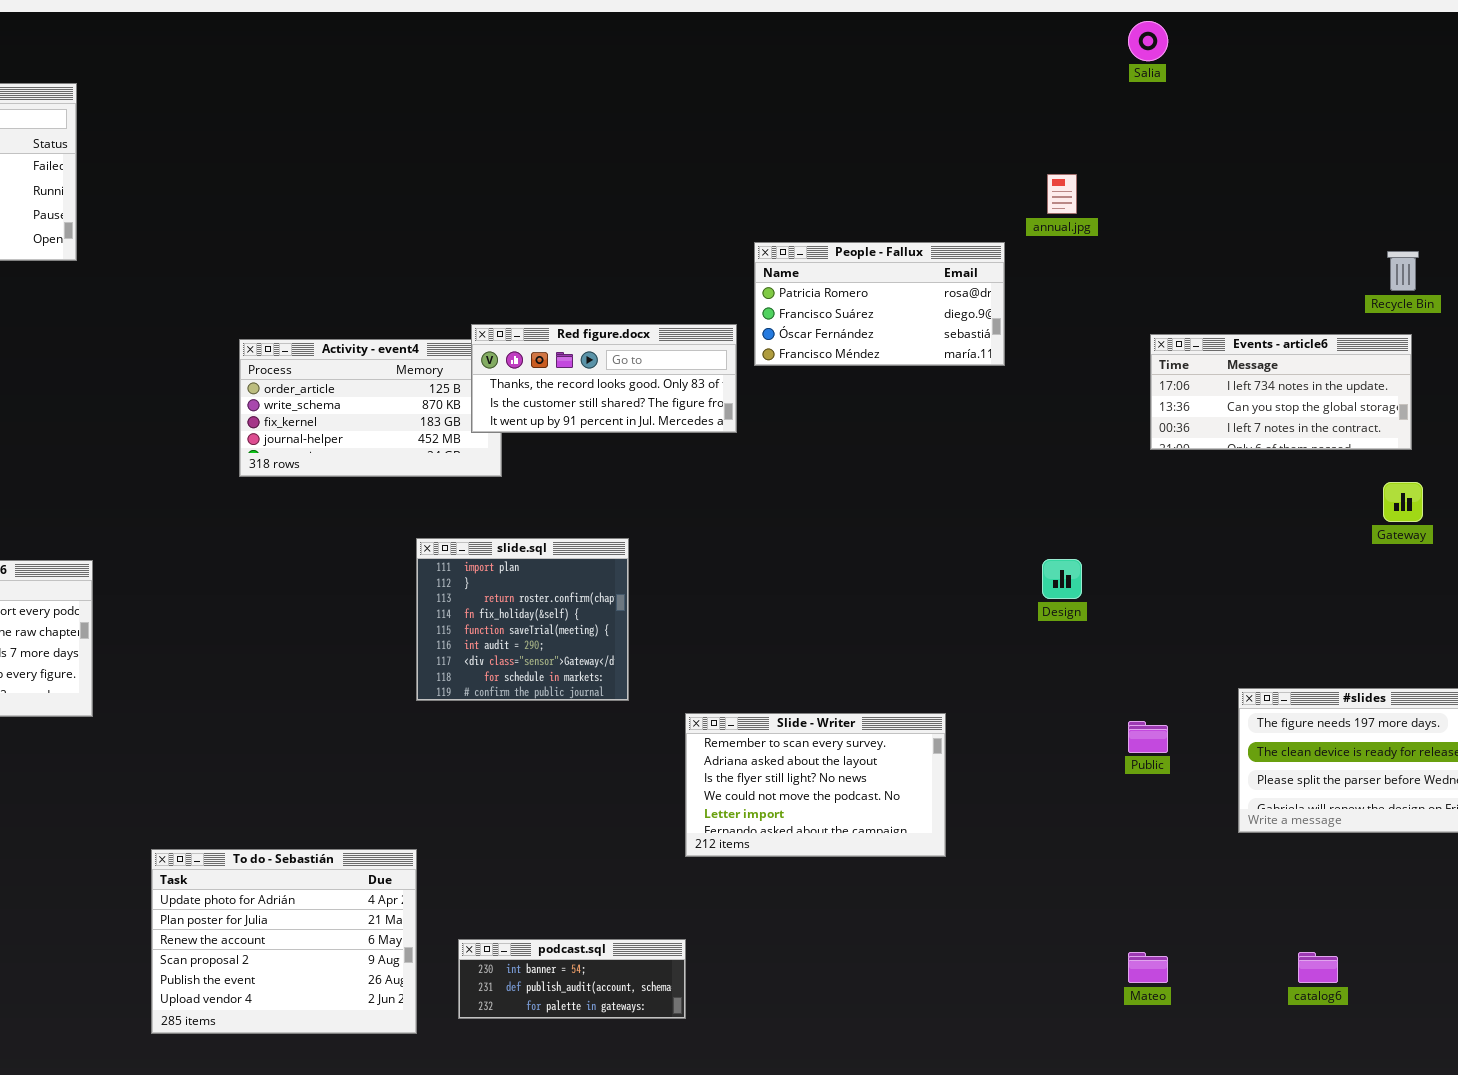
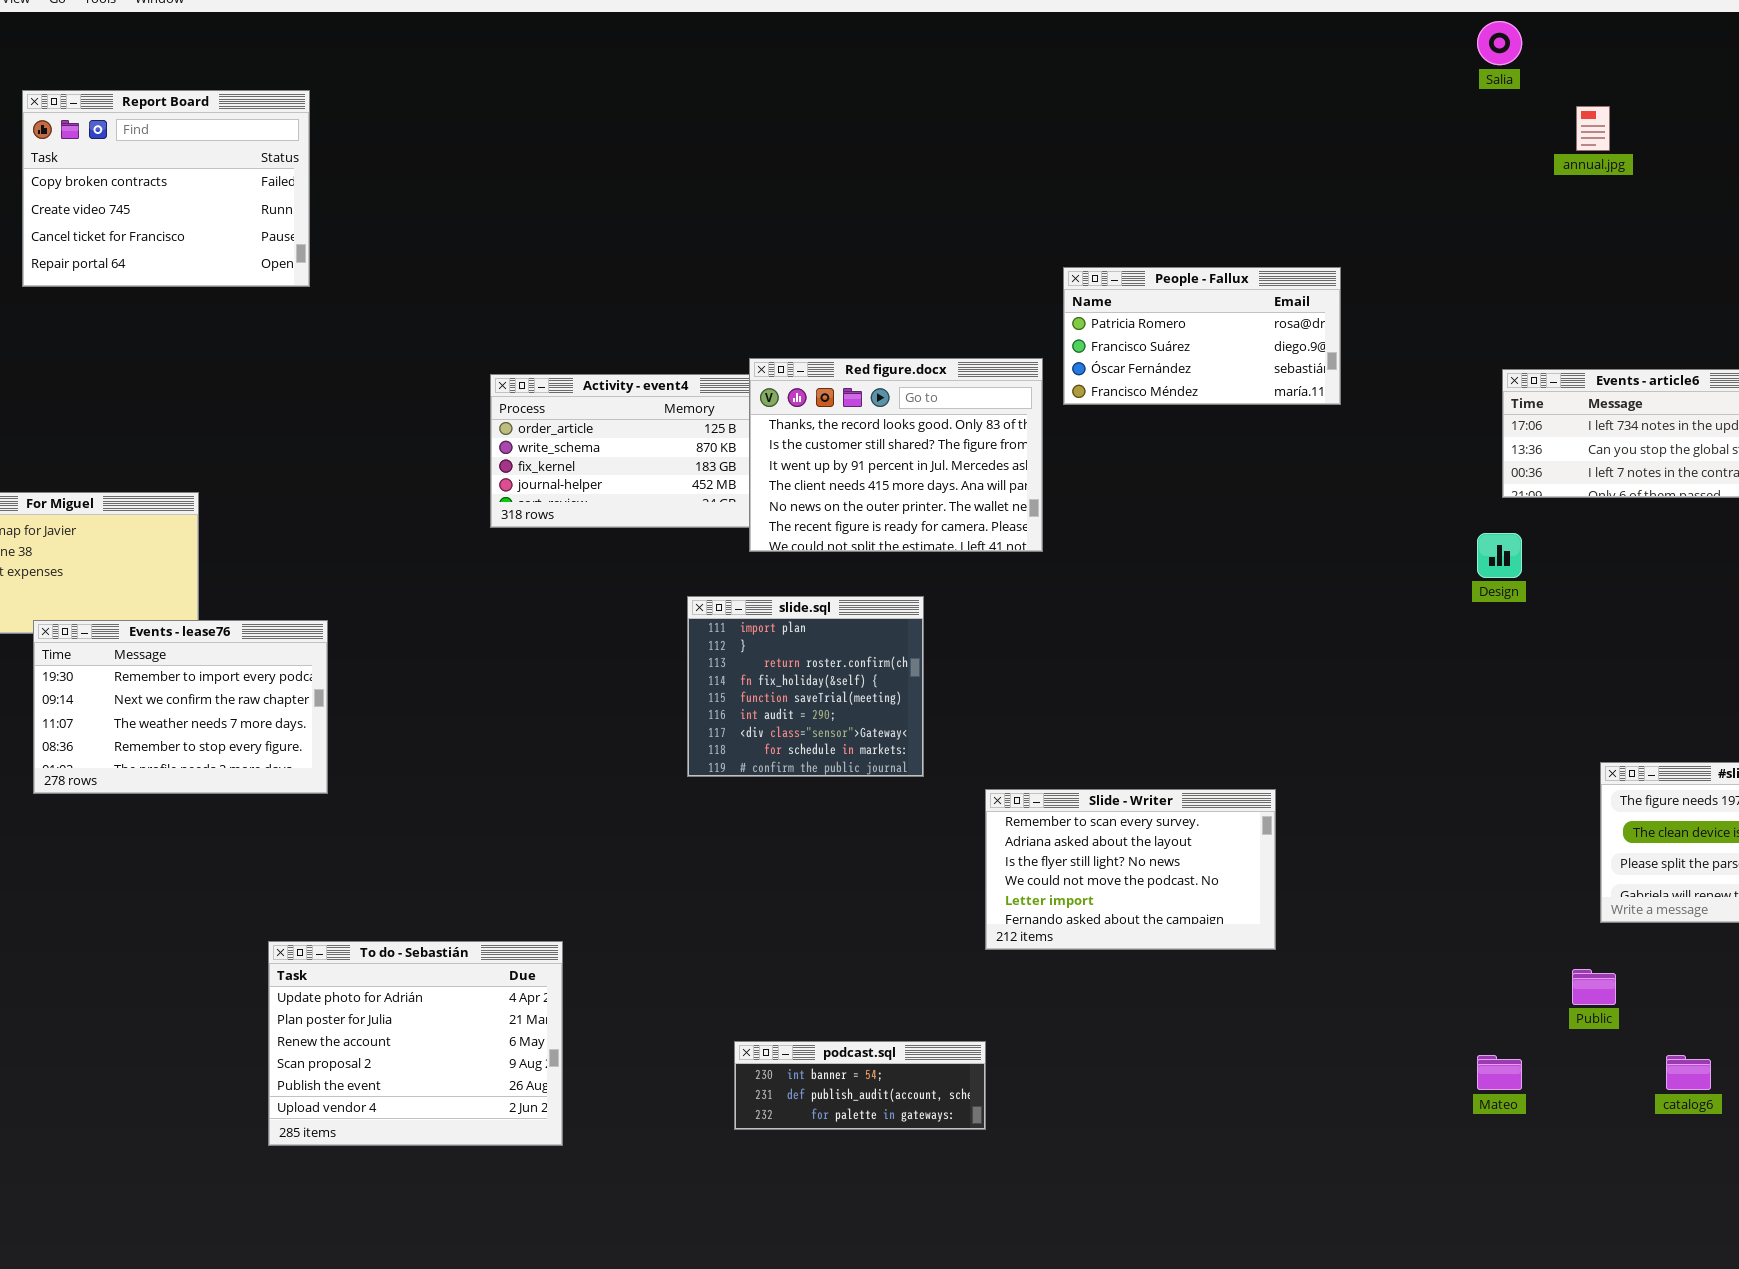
annual.jpg: [1047,174,1077,214] -> [1576,106,1610,151], moved
Red figure.docx: [471,324,737,433] -> [749,358,1043,552], resized
Design: [1042,559,1082,599] -> [1477,533,1522,578], moved
Public: [1128,721,1168,753] -> [1572,969,1616,1005], moved
To do - Sebastián: [151,849,417,1034] -> [268,941,563,1146], moved

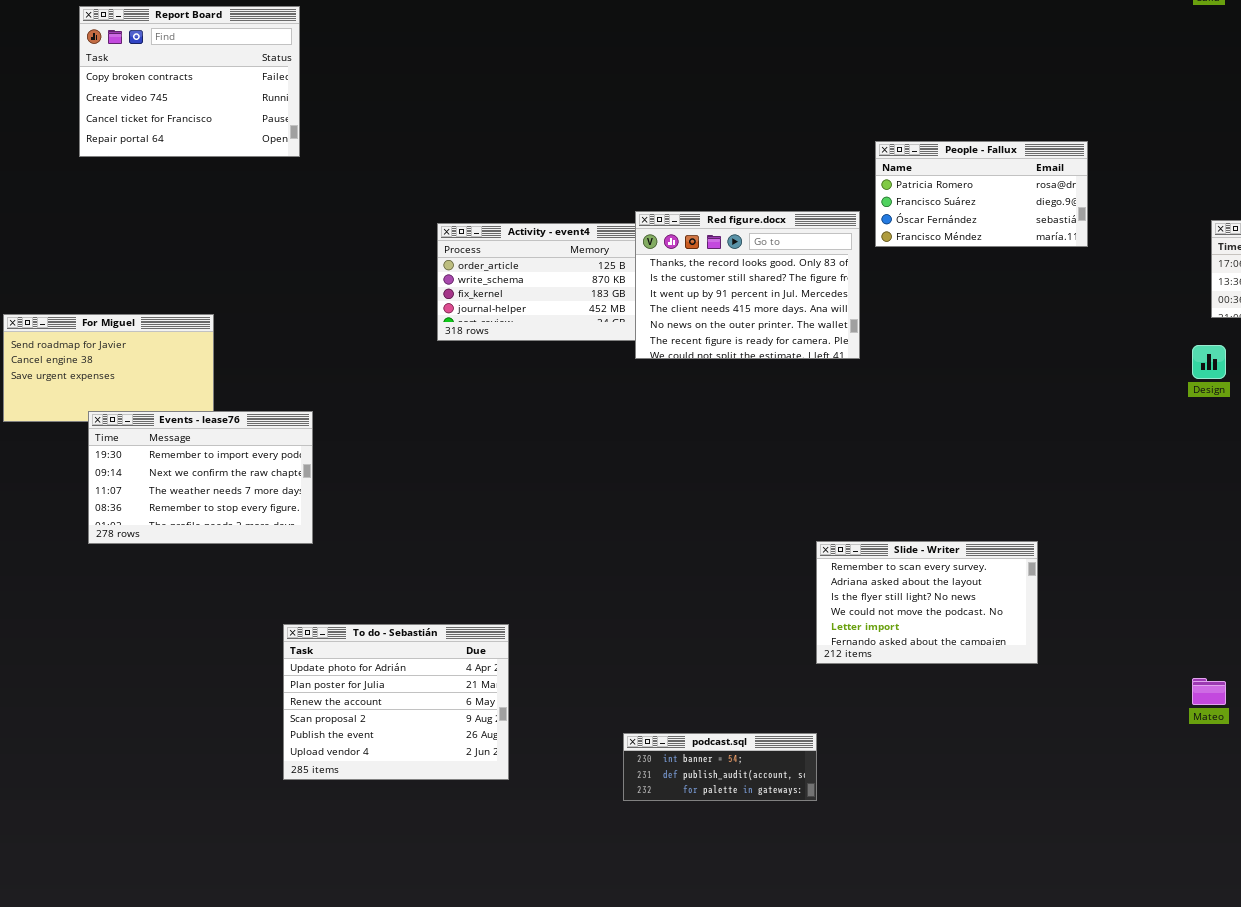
slide.sql: [687,596,924,777] -> none, closed
To do - Sebastián: [268,941,563,1146] -> [283,624,509,780], moved
Mateo: [1477,1055,1522,1090] -> [1192,678,1226,705], moved

